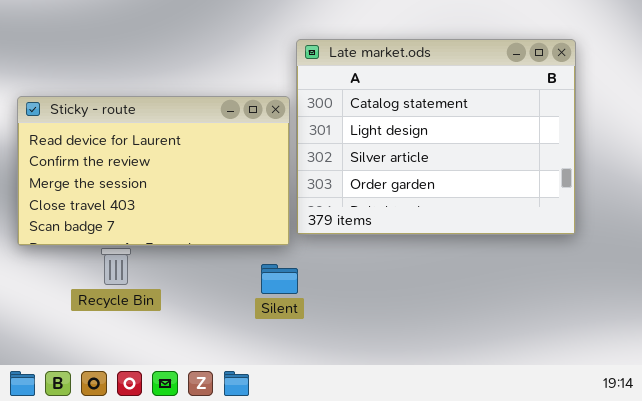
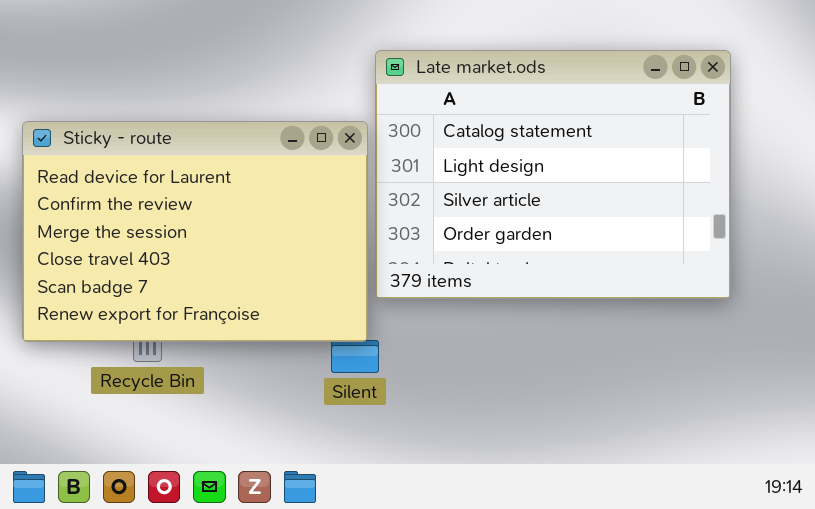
Sticky - route: [17,96,290,246] -> [22,121,368,342], resized

